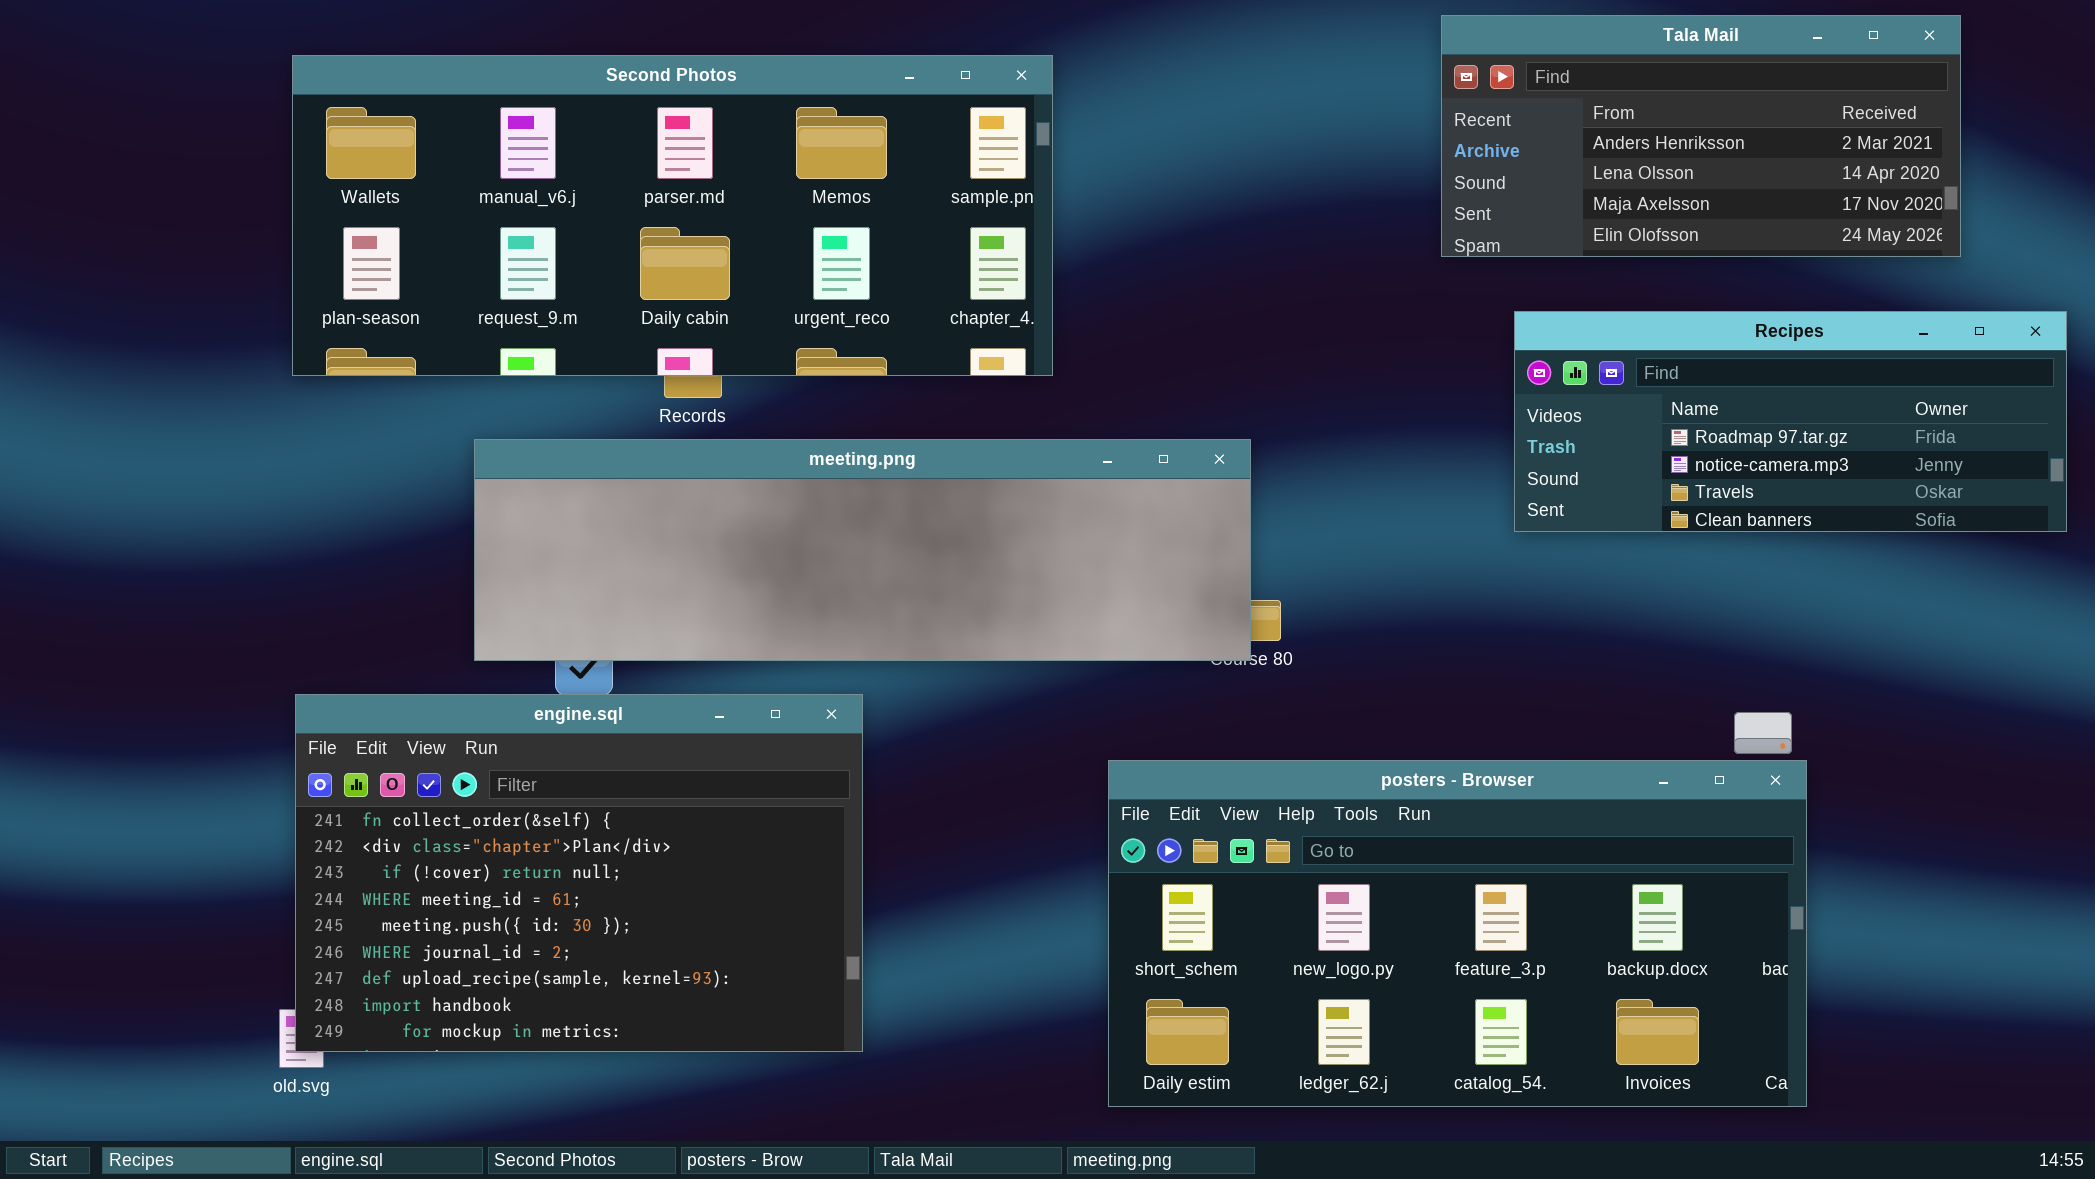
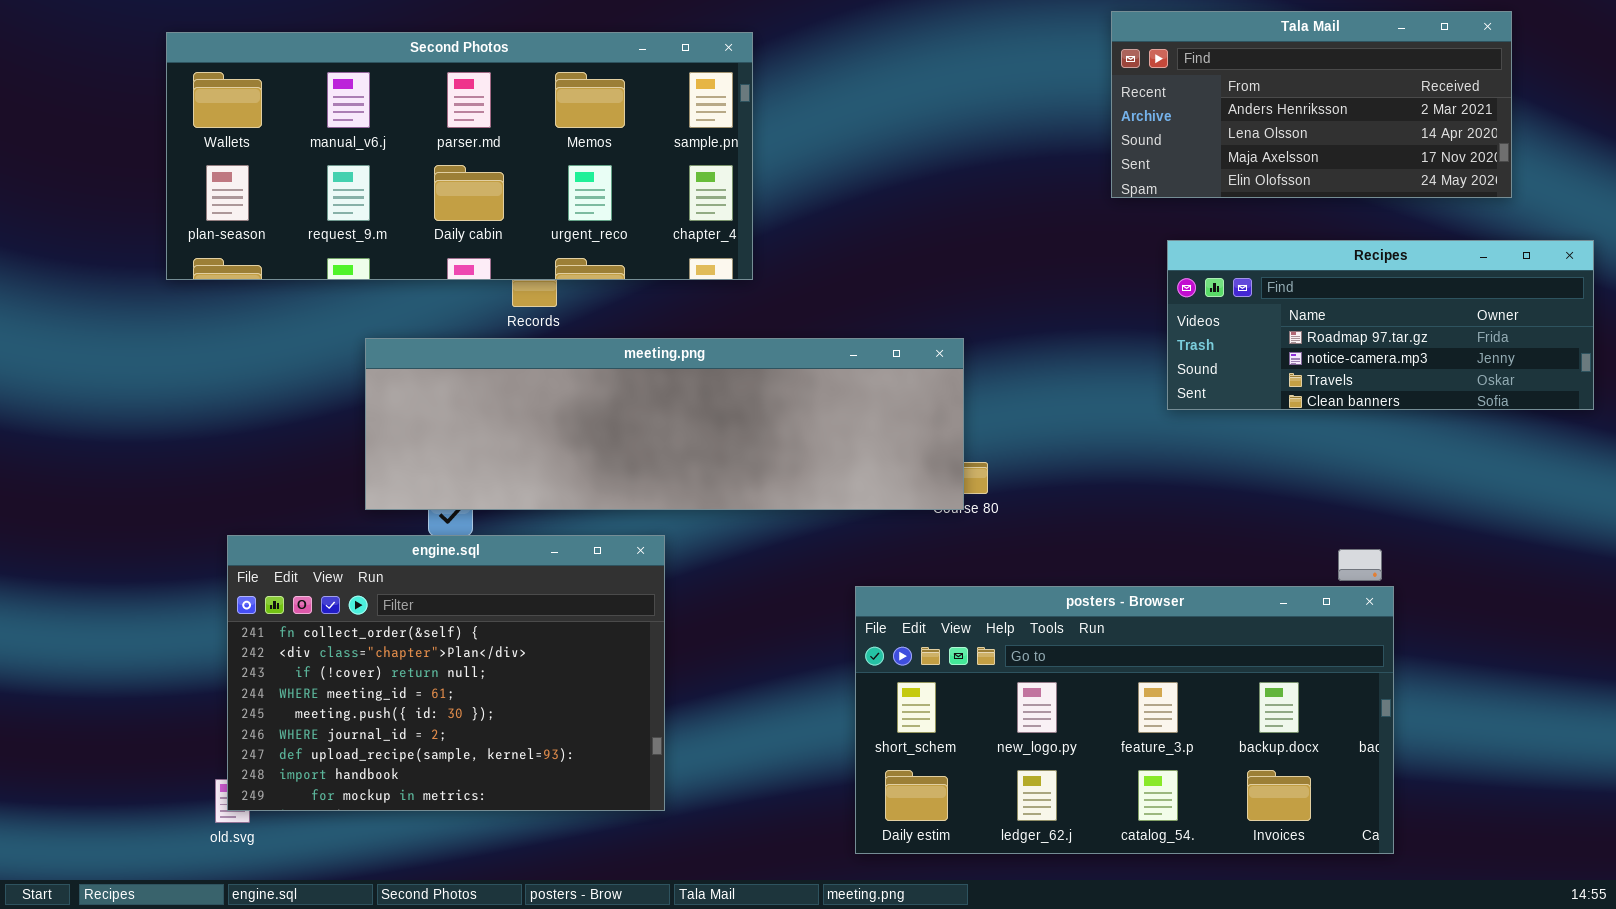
Second Photos: [292,55,1053,376] -> [166,32,753,280], moved

